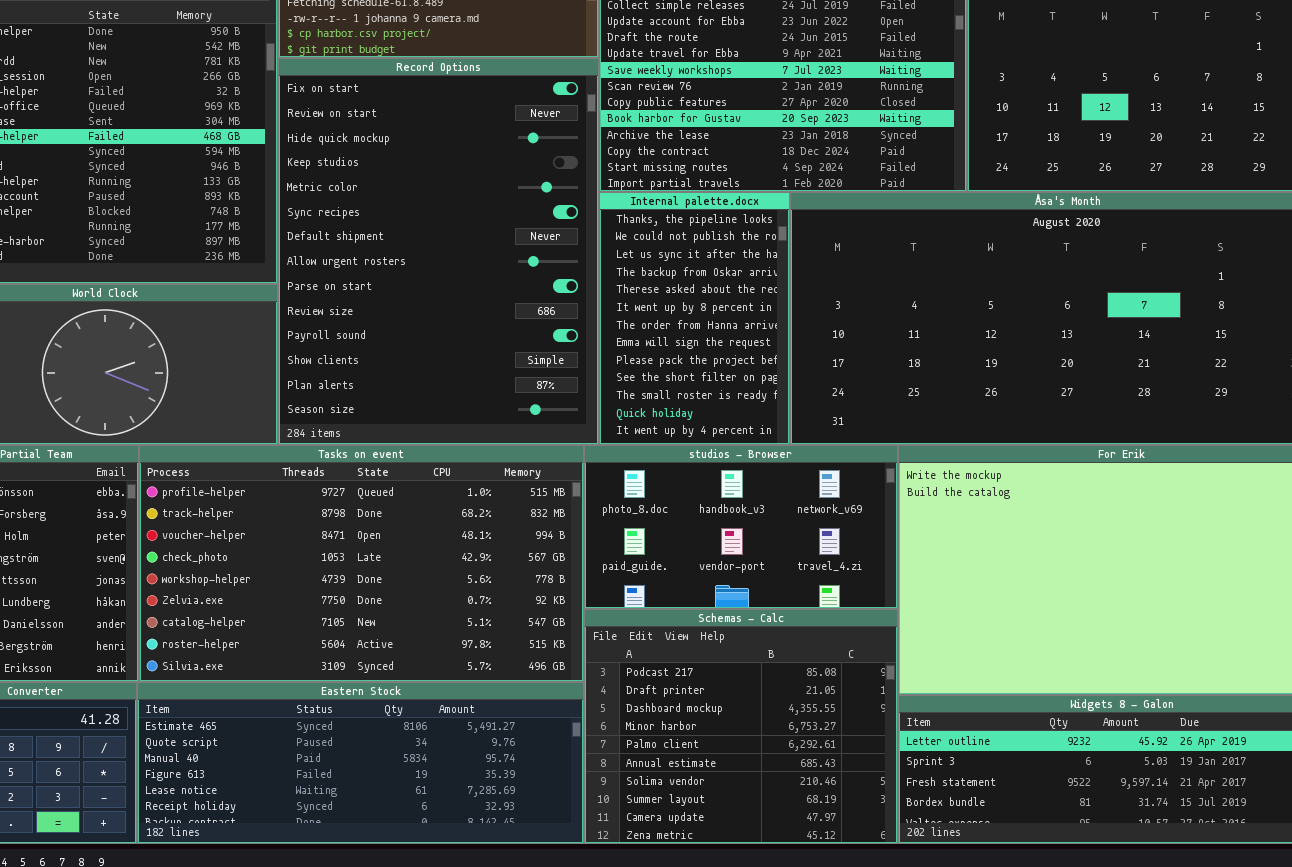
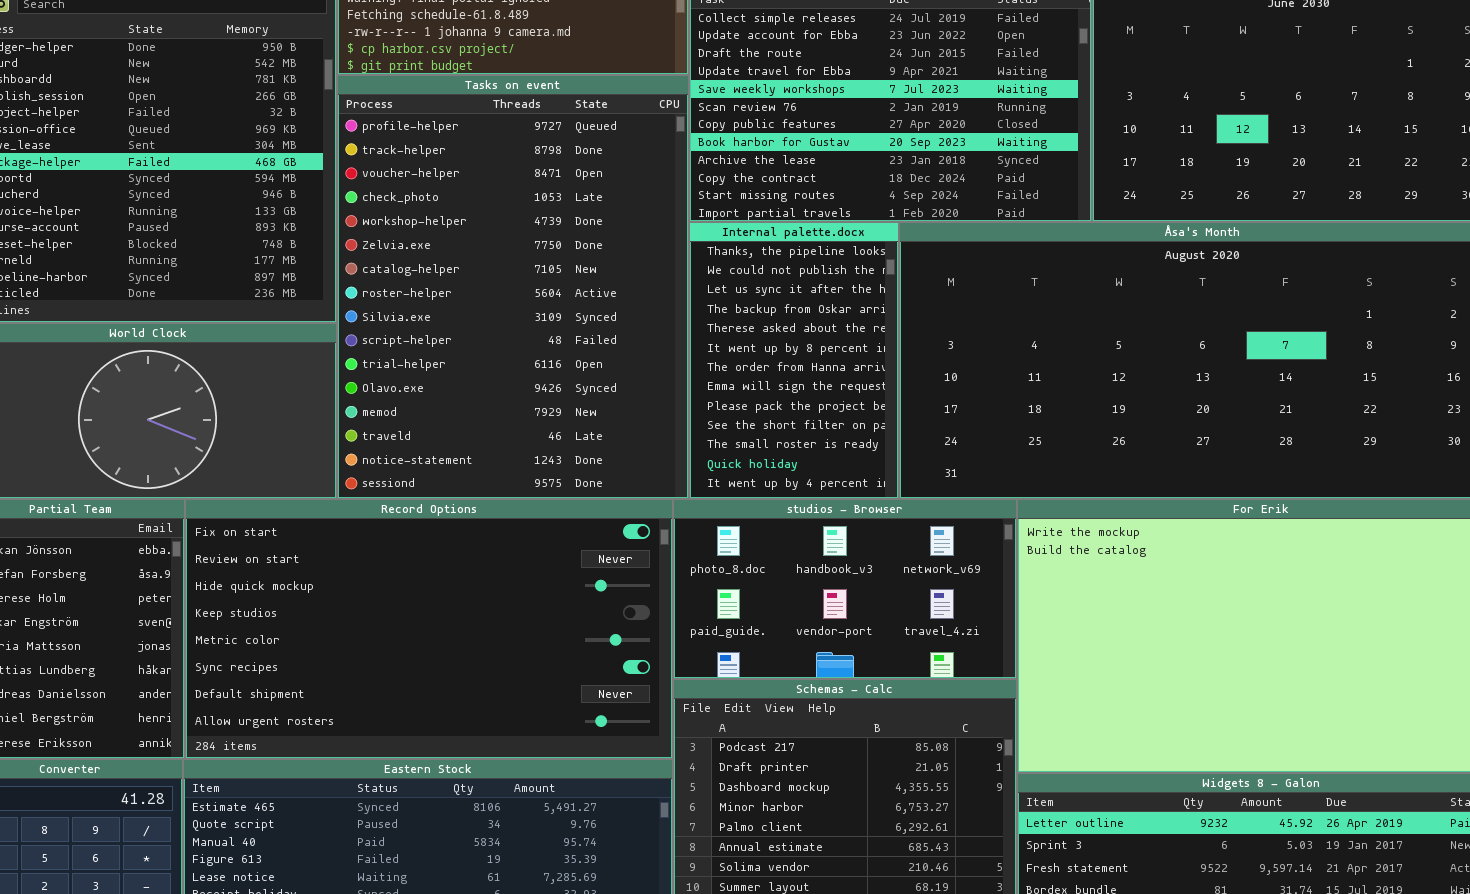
Record Options: [278,58,599,445] -> [185,499,673,759], moved, resized
Tasks on event: [139,445,584,682] -> [337,75,689,499], moved, resized

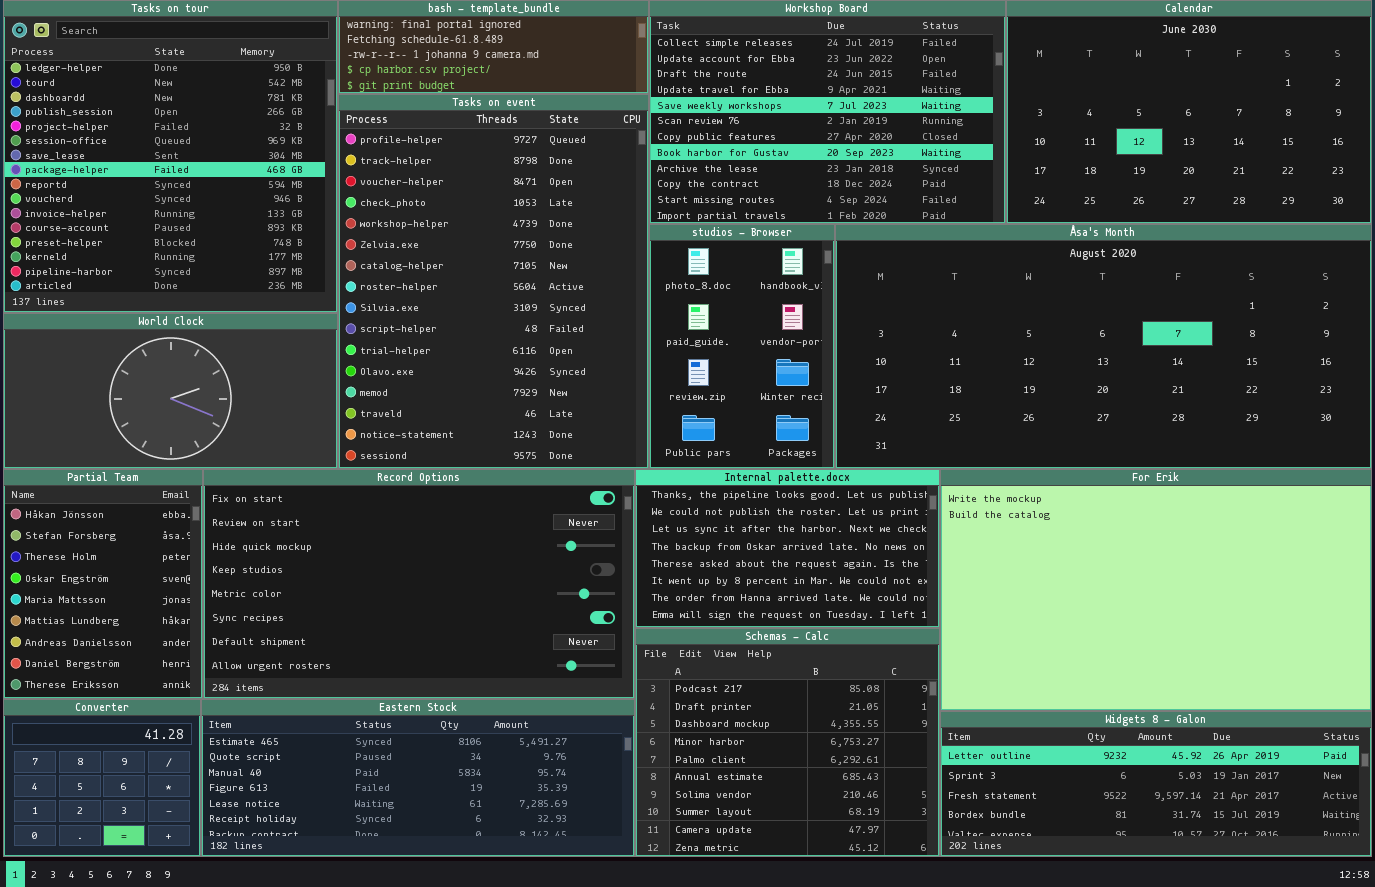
Internal palette.docx: [689,222,899,499] -> [635,469,940,628], moved, resized
studios - Browser: [673,499,1017,679] -> [649,224,835,469], moved, resized

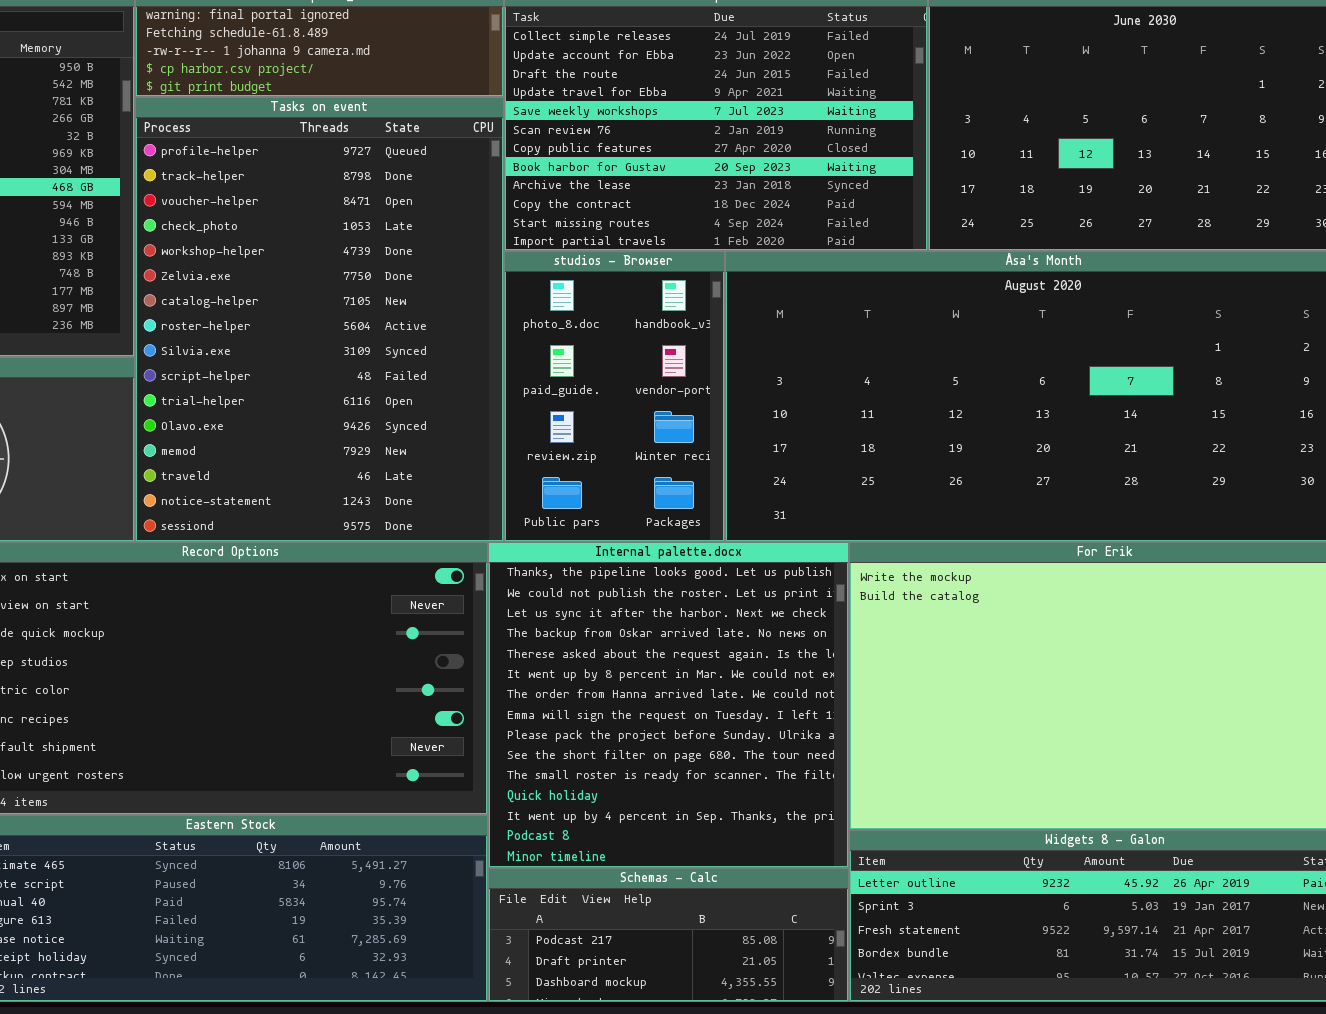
Internal palette.docx: [635,469,940,628] -> [488,542,849,868], resized
Schemas - Calc: [635,628,940,857] -> [488,868,849,1002], resized

